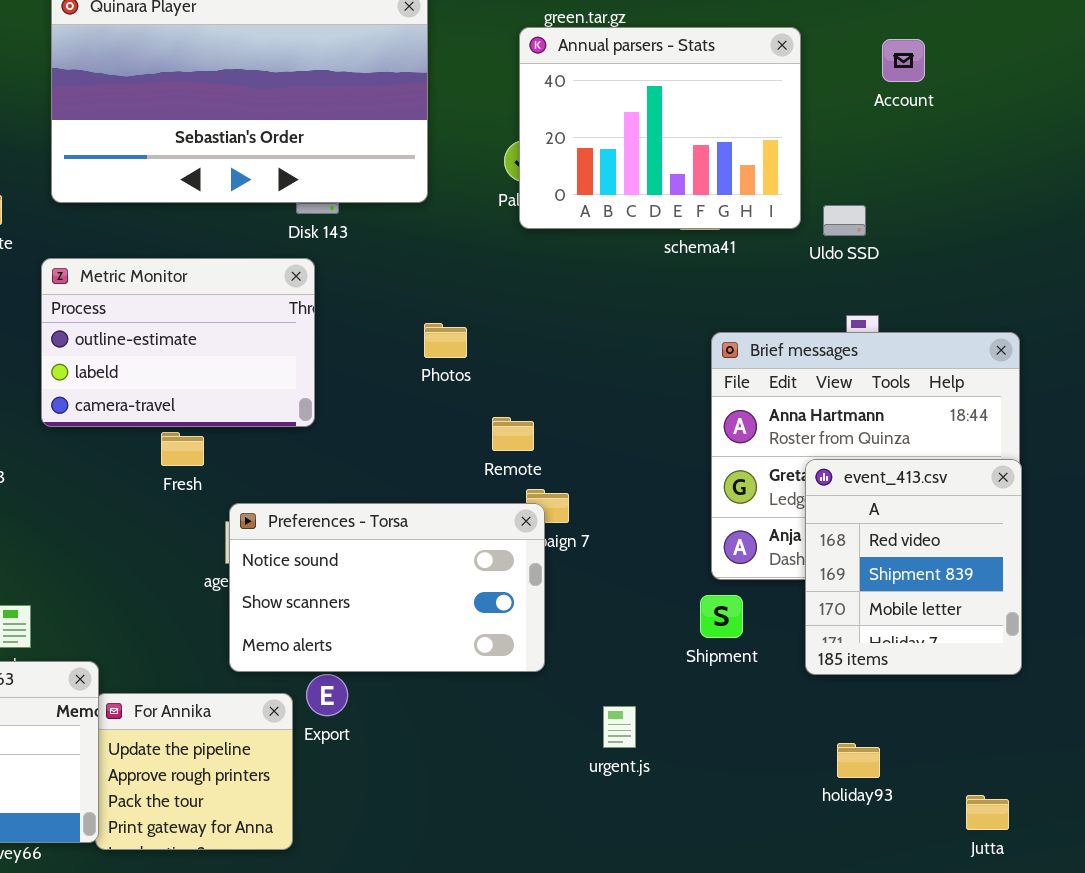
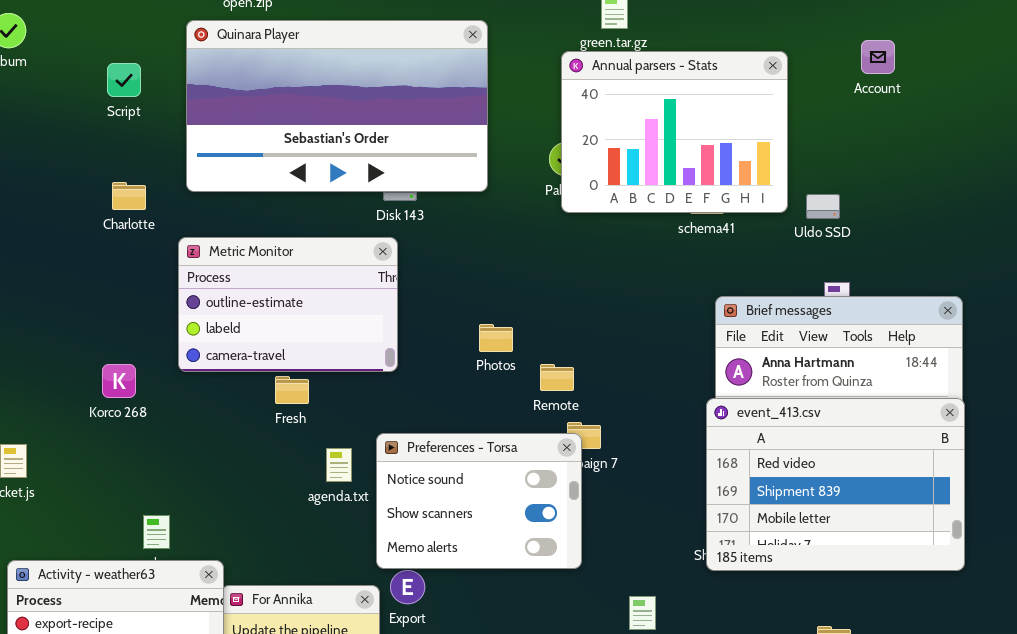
Account: [882,39,925,82] -> [861,40,895,74], moved
Photos: [424,323,467,358] -> [479,324,513,352], moved
event_413.csv: [805,459,1022,675] -> [706,398,965,571], resized
Preferences - Torsa: [229,503,545,672] -> [376,433,582,569], resized

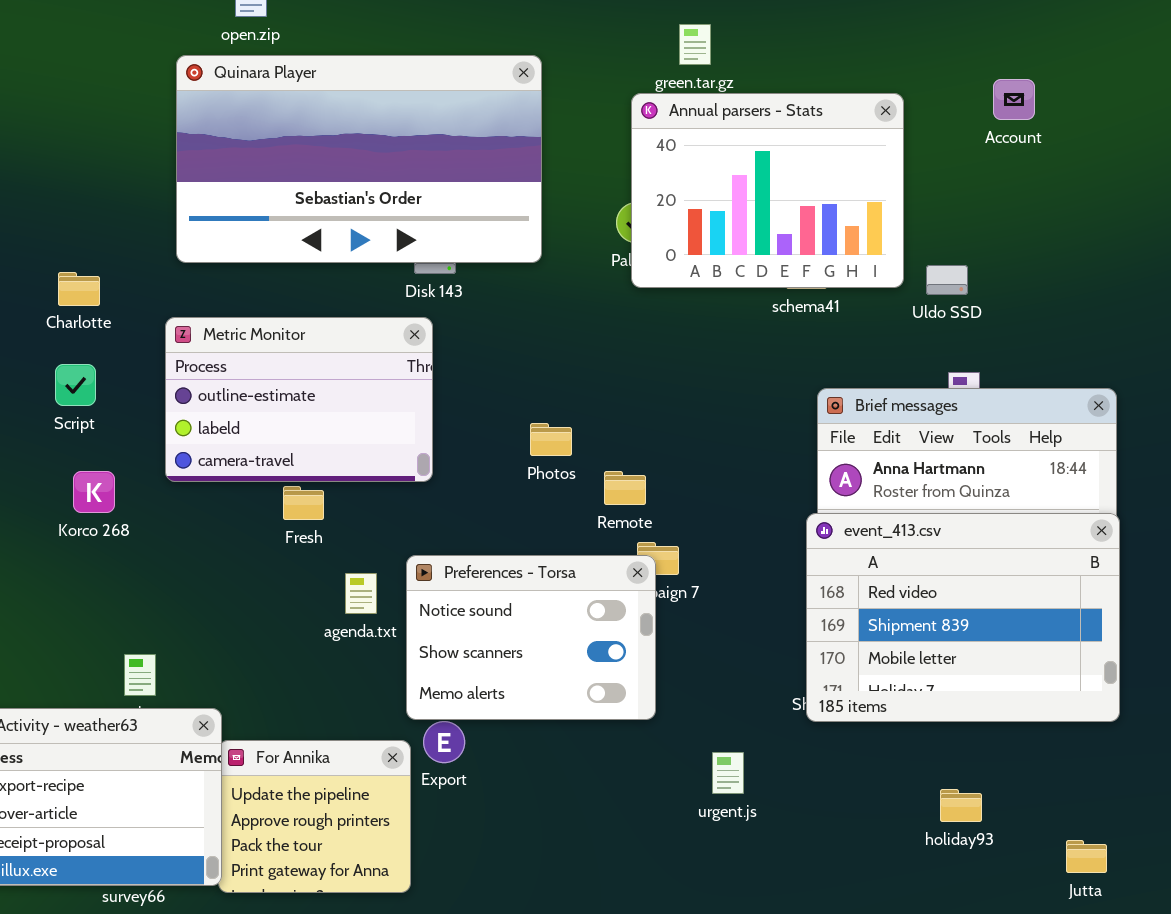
Script: [107,63,141,97] -> [55,364,96,406], moved
Charlotte: [112,182,146,210] -> [58,272,100,306], moved

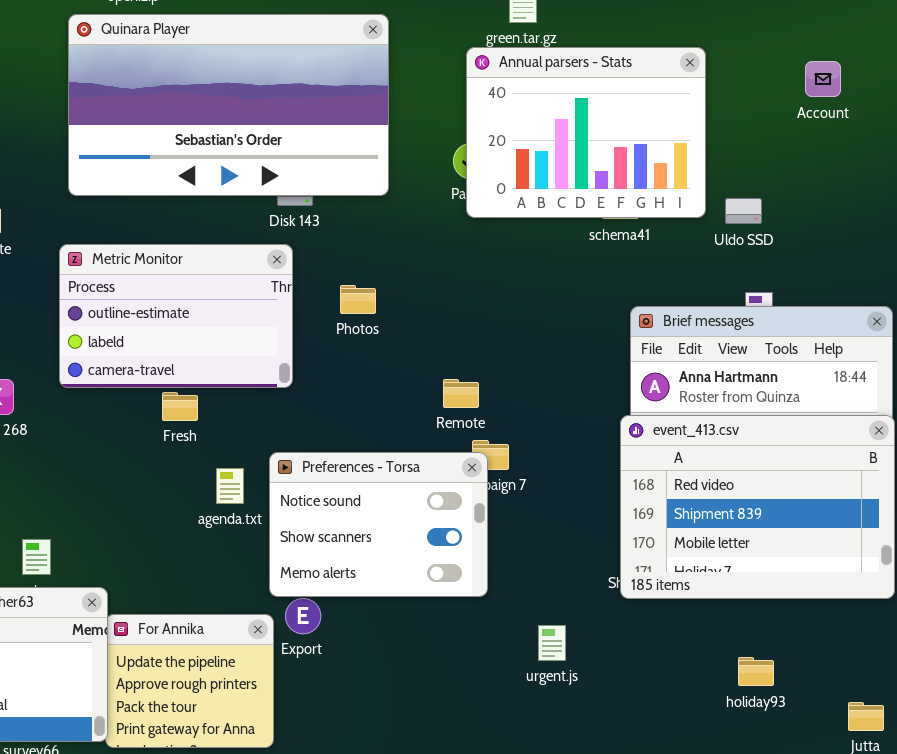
Account: [993,79,1035,120] -> [805,61,841,97], moved
Photos: [530,423,572,456] -> [340,285,376,314], moved

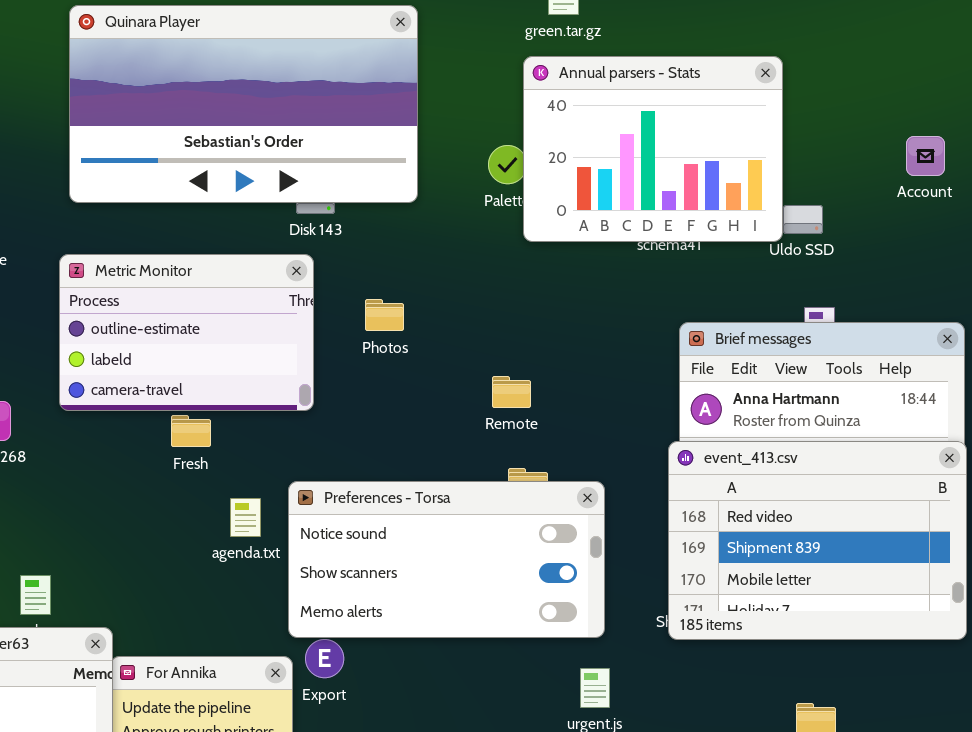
Annual parsers - Stats: [466,47,706,218] -> [523,56,783,242], moved
Account: [805,61,841,97] -> [906,136,945,176], moved
Remote: [443,379,479,408] -> [492,376,531,408], moved
Preferences - Torsa: [269,452,488,597] -> [288,481,605,638], resized

